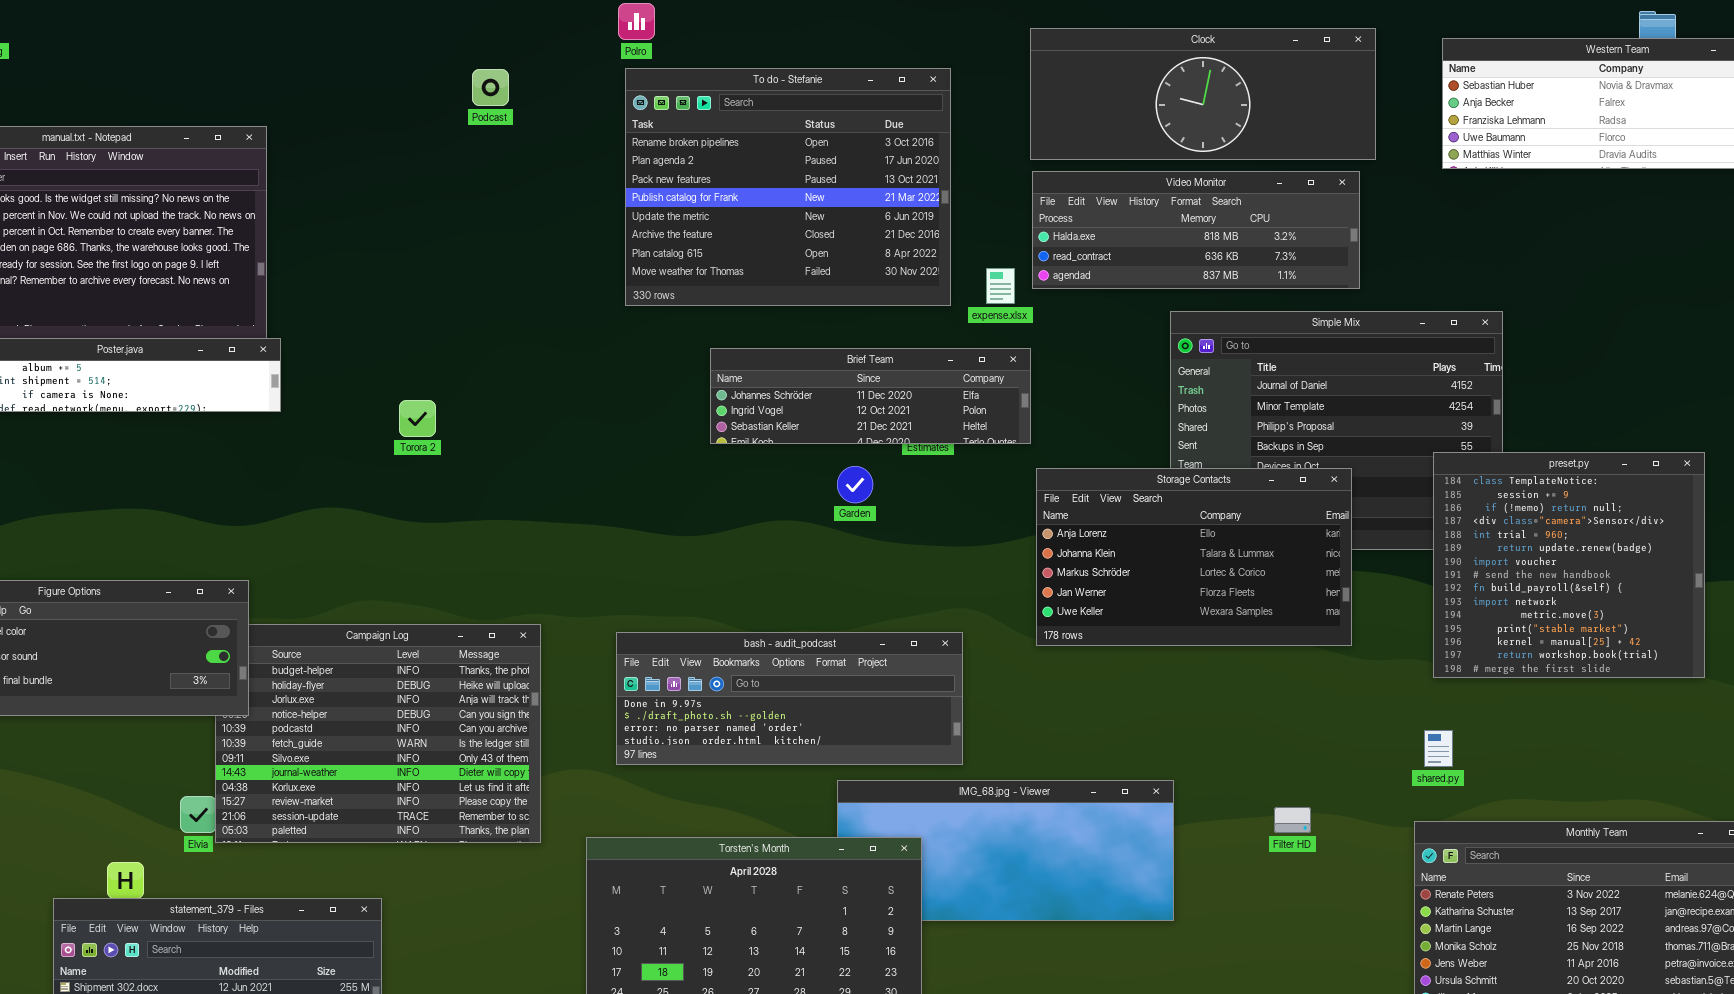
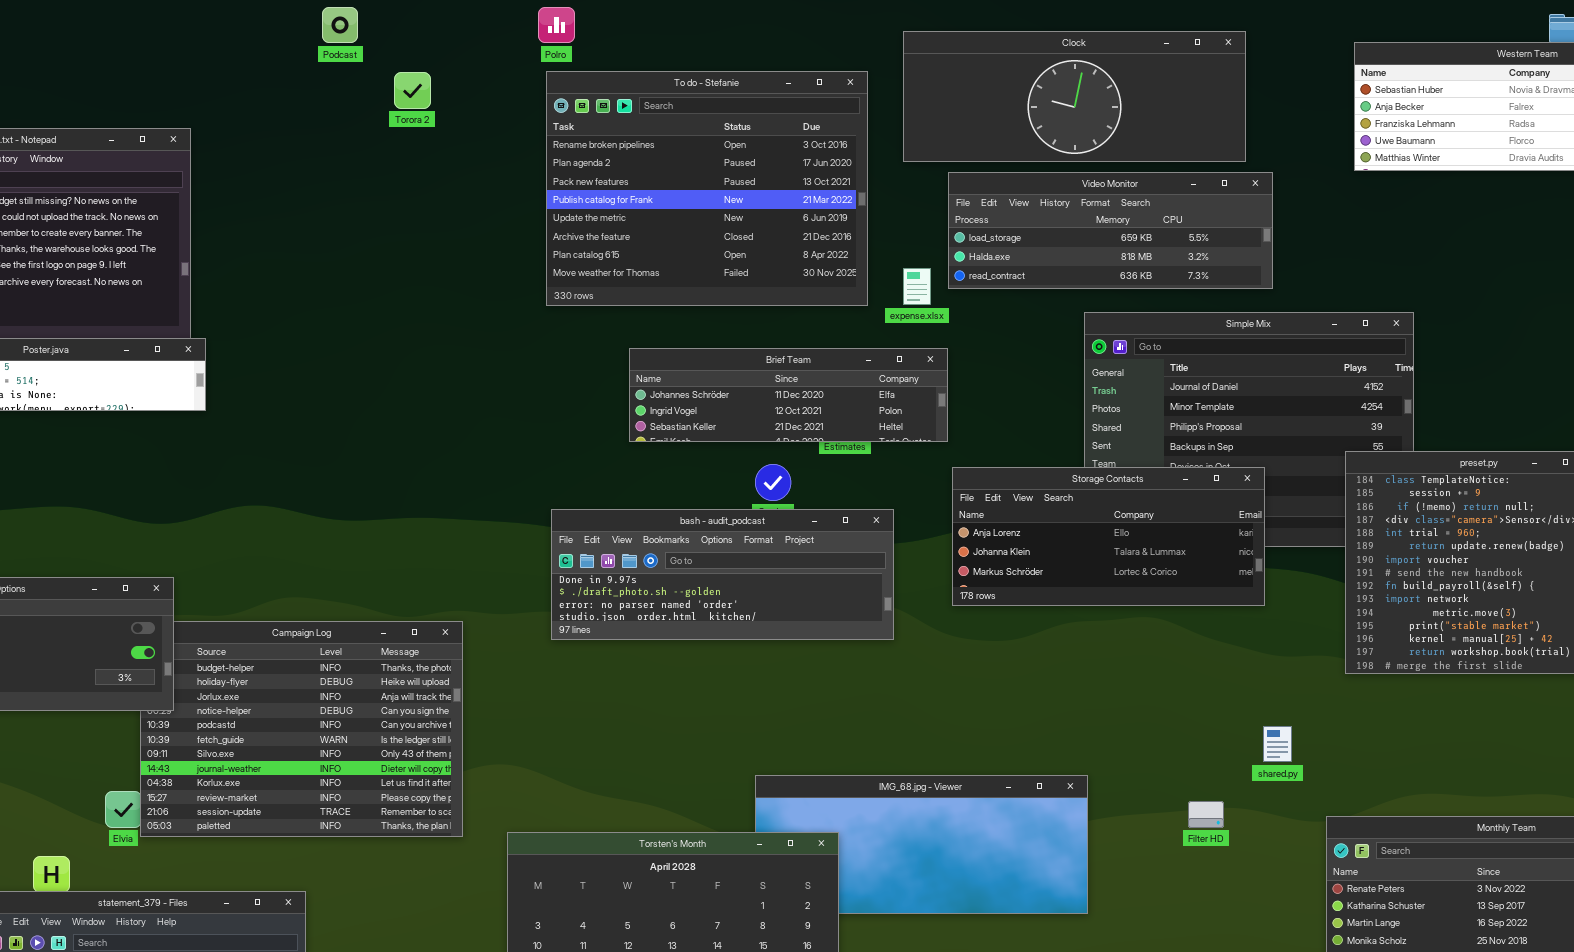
Clock: [1030,28,1376,160] -> [903,31,1246,162], moved
Podcast: [472,69,509,106] -> [322,7,358,43], moved
Video Monitor: [1032,171,1360,289] -> [948,172,1273,289], scrolled up 1 row
Torora 2: [399,400,436,437] -> [394,72,431,109], moved
Storage Contacts: [1036,468,1352,646] -> [952,467,1265,606], resized
bash - audit_podcast: [616,632,963,765] -> [551,509,894,640], moved
shared.py: [1424,730,1453,767] -> [1263,726,1292,762], moved

